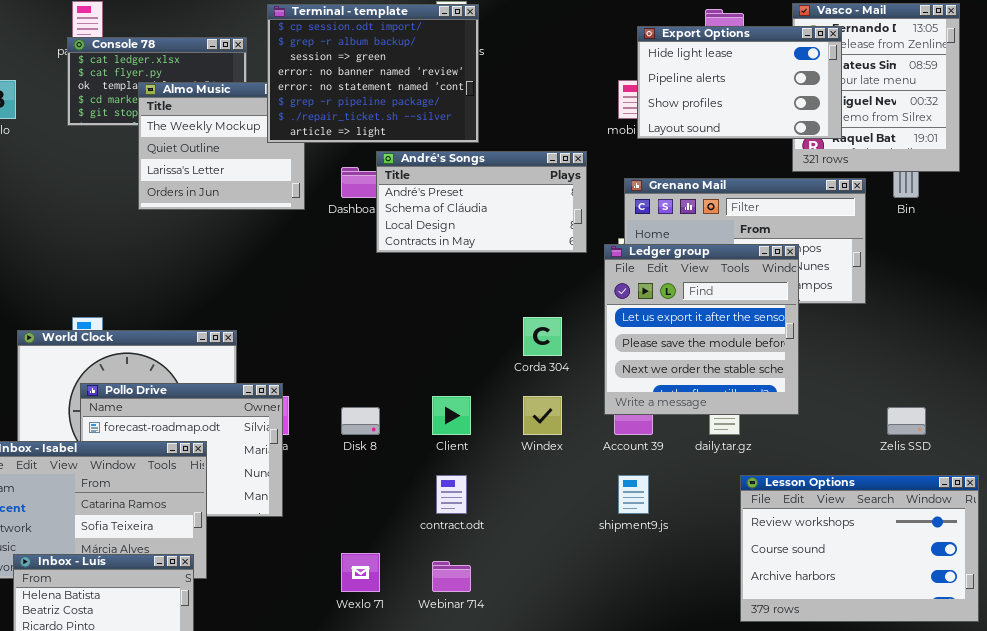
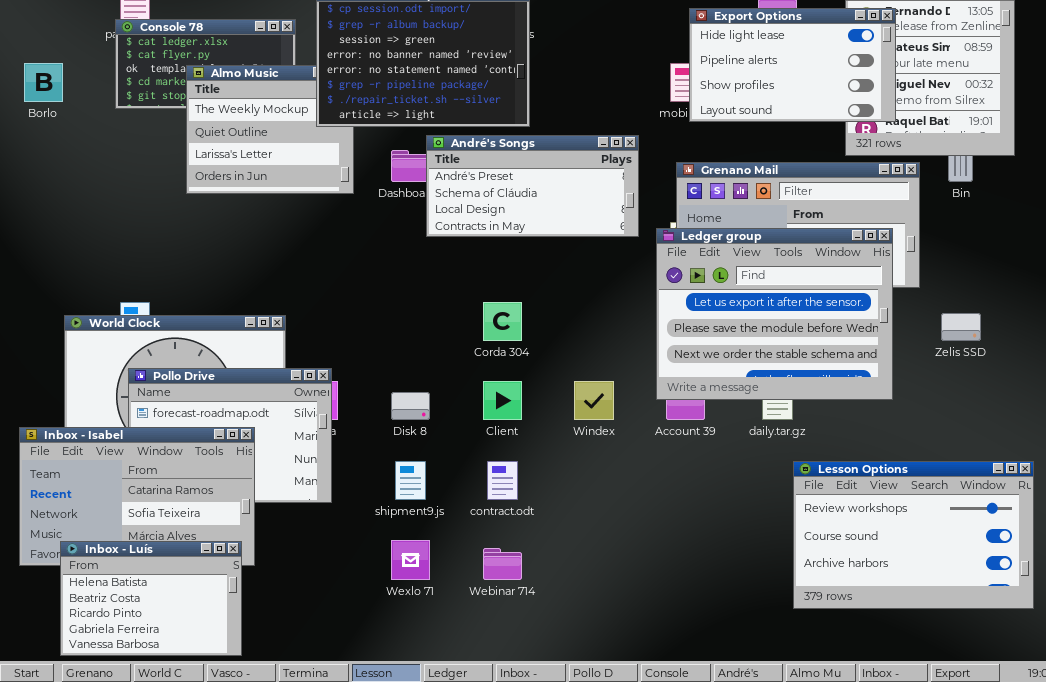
Ledger group: [604,244,799,415] -> [656,228,893,400], resized
Corda 304: [523,317,562,356] -> [483,302,522,341], moved
Zelis SSD: [887,407,926,435] -> [941,313,981,341], moved
shipment9.js: [618,475,649,514] -> [395,461,426,500], moved

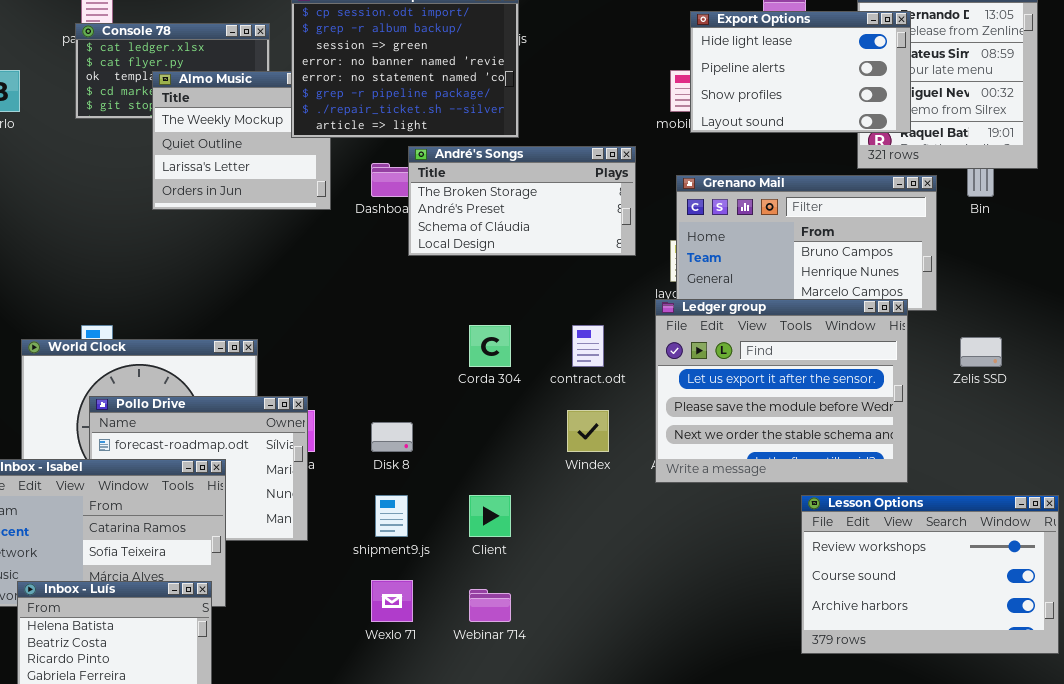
André's Songs: [426,135,639,237] -> [408,146,636,256], scrolled up 1 row
Ledger group: [656,228,893,400] -> [655,299,908,483], moved
Client: [483,381,522,420] -> [469,495,511,537], moved
contract.odt: [487,461,518,500] -> [572,325,604,367], moved

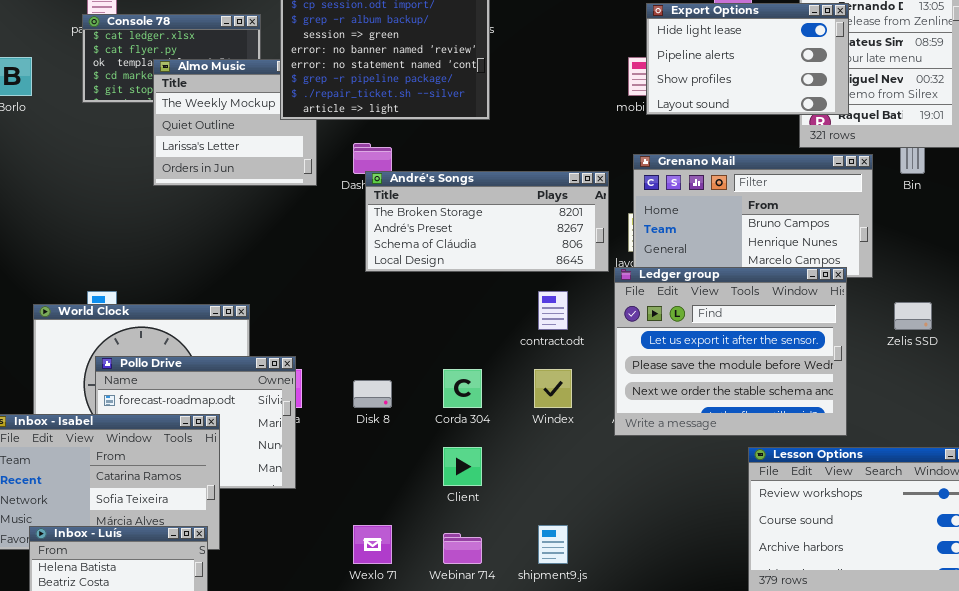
André's Songs: [408,146,636,256] -> [365,171,609,272], moved, resized
Corda 304: [469,325,511,367] -> [443,369,482,408], moved
shipment9.js: [375,495,408,537] -> [538,525,568,564], moved

